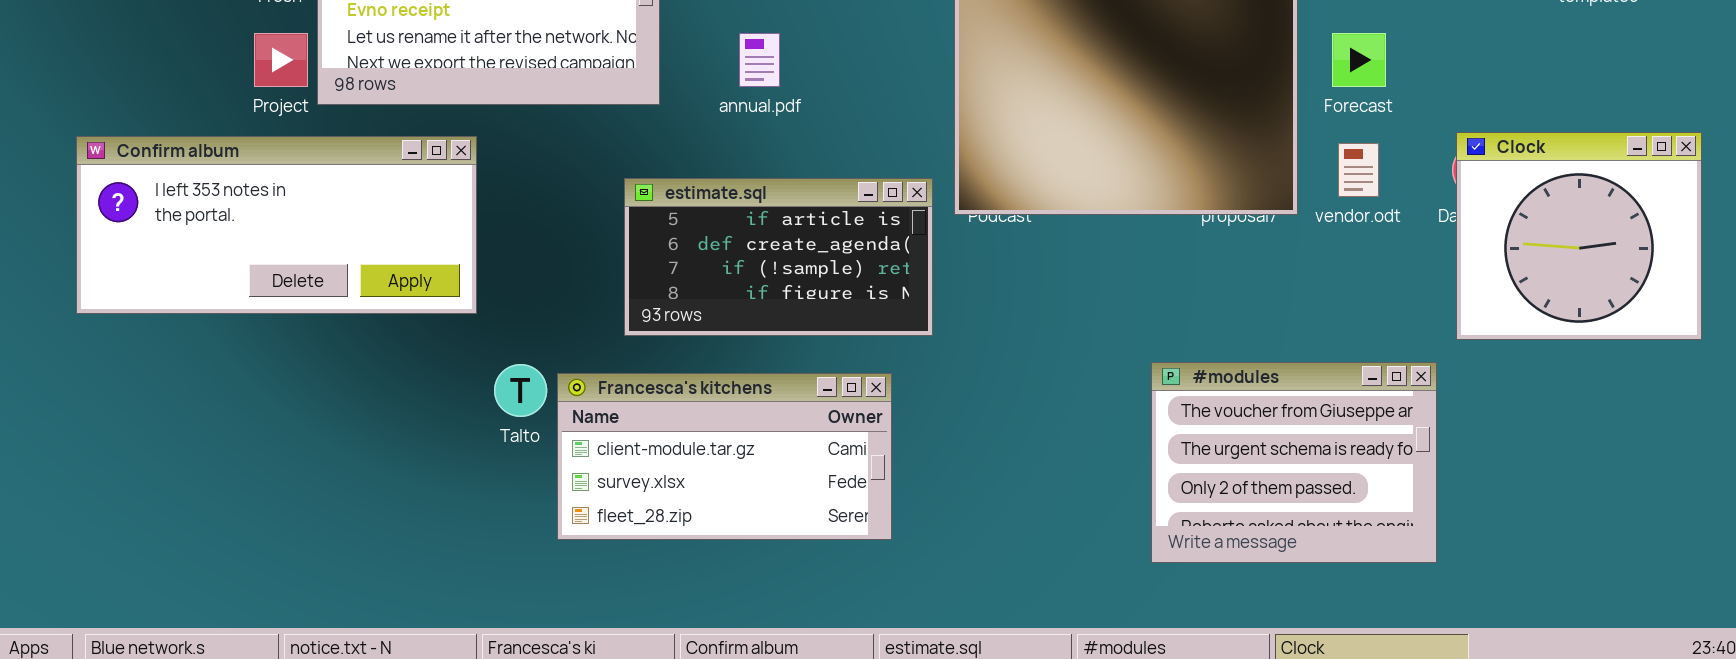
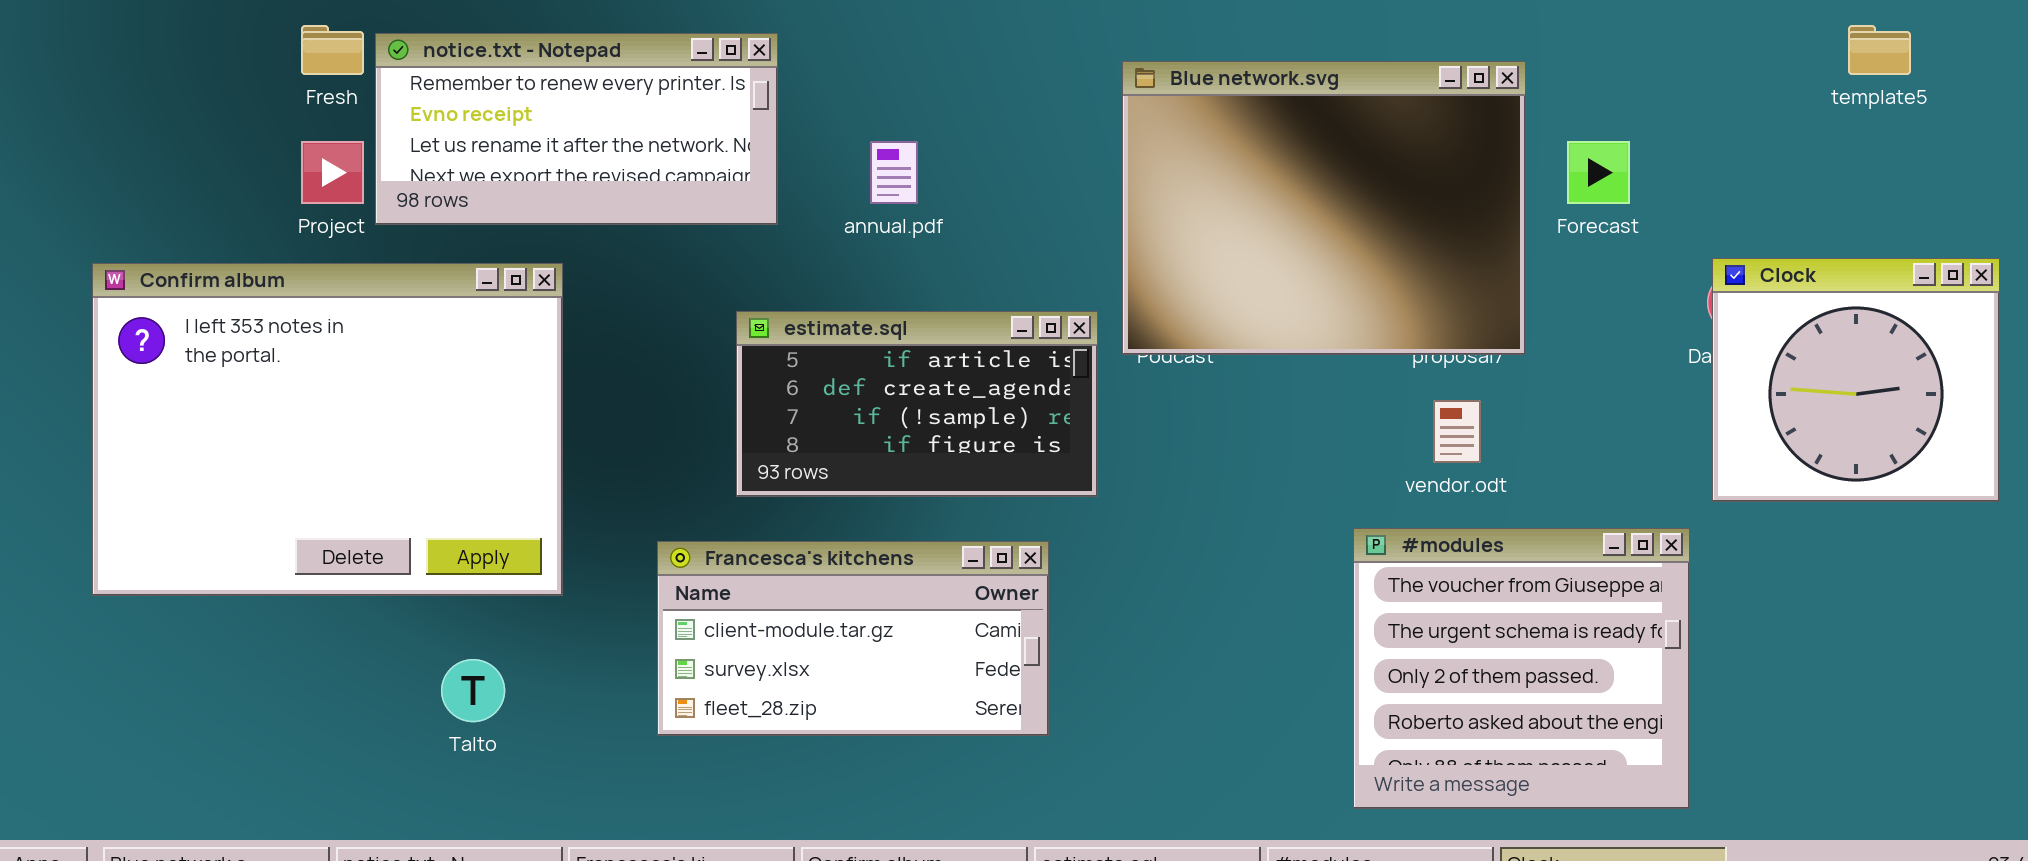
Confirm album: [76,136,477,314] -> [92,263,563,596], resized
vendor.odt: [1338,143,1379,197] -> [1433,400,1481,463], moved
#modules: [1151,362,1437,563] -> [1353,528,1690,809], resized
Talto: [494,364,547,417] -> [441,659,505,722], moved

